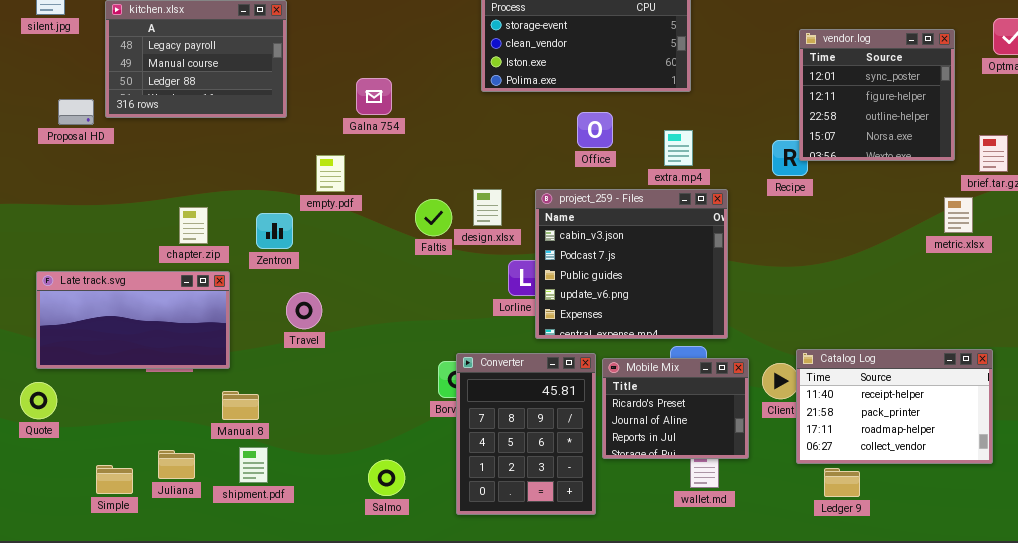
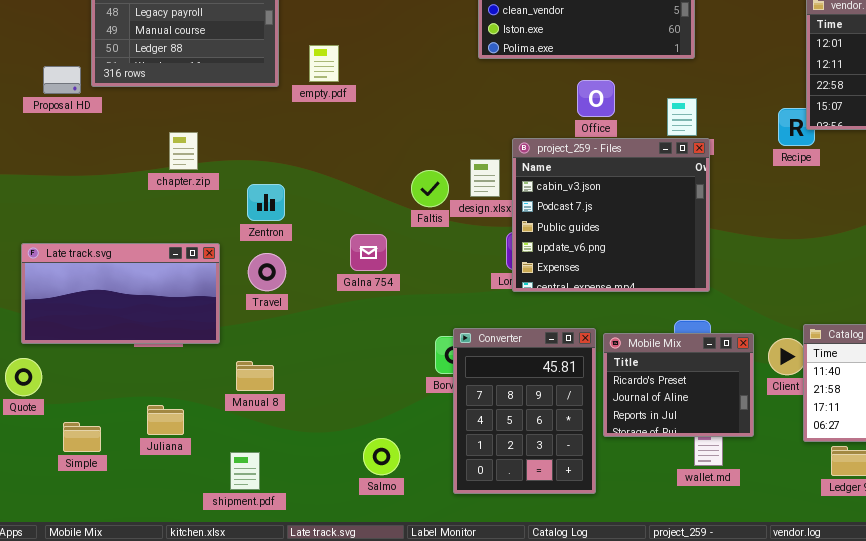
Galna 754: [356,78,392,115] -> [350,234,387,271], moved
empty.pdf: [316,155,345,192] -> [309,45,339,82], moved
project_259 - Files: [535,189,728,339] -> [512,138,710,292], moved
chapter.zip: [179,207,208,244] -> [169,132,198,170], moved
Travel: [286,292,322,329] -> [248,253,286,291], moved
Manual 8: [222,391,259,420] -> [236,361,274,391], moved
shipment.pdf: [239,447,268,483] -> [230,452,260,490], moved
Juliana: [158,450,195,479] -> [147,405,184,435], moved
Simple: [96,465,133,494] -> [63,422,101,452], moved

